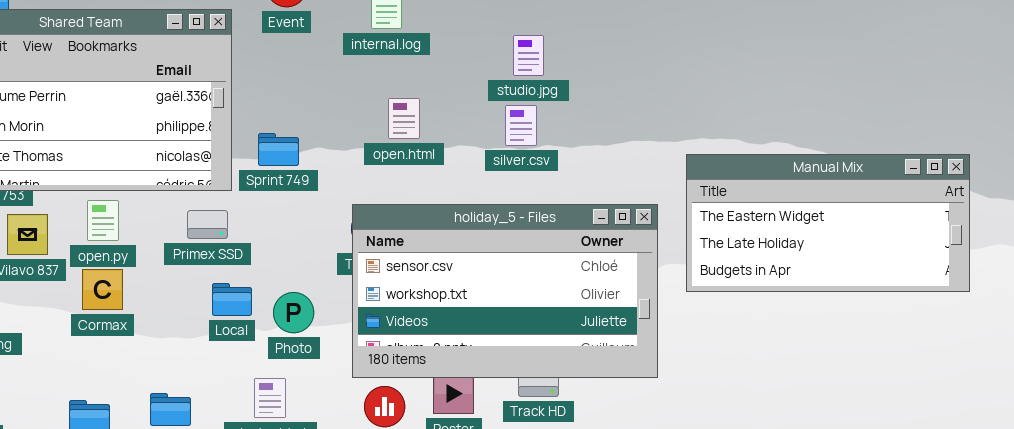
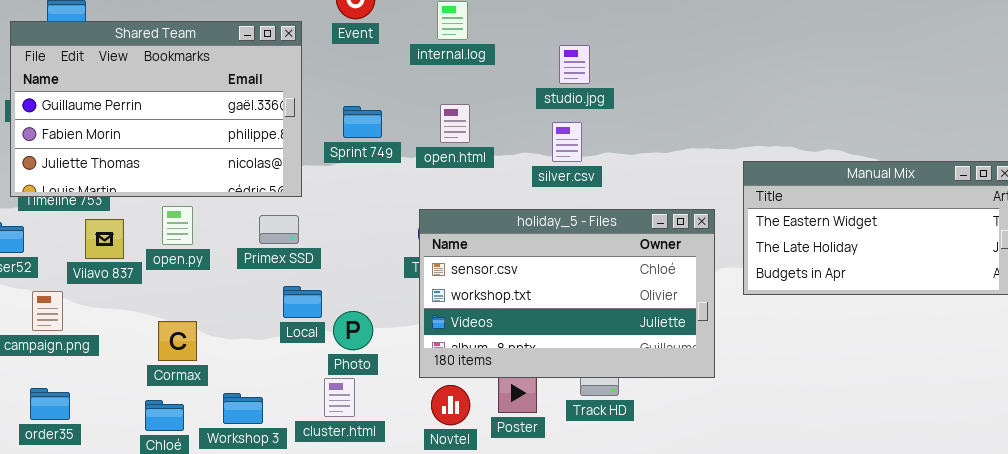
studio.jpg: [513,35,544,76] -> [559,45,590,84], moved
open.html: [388,98,420,139] -> [440,104,470,143], moved
silver.csv: [505,105,537,146] -> [552,122,582,162], moved
Sprint 749: [258,133,299,166] -> [343,106,382,138], moved
Cormax: [82,269,123,310] -> [158,321,197,361], moved
Photo: [273,292,314,333] -> [333,311,373,350], moved

